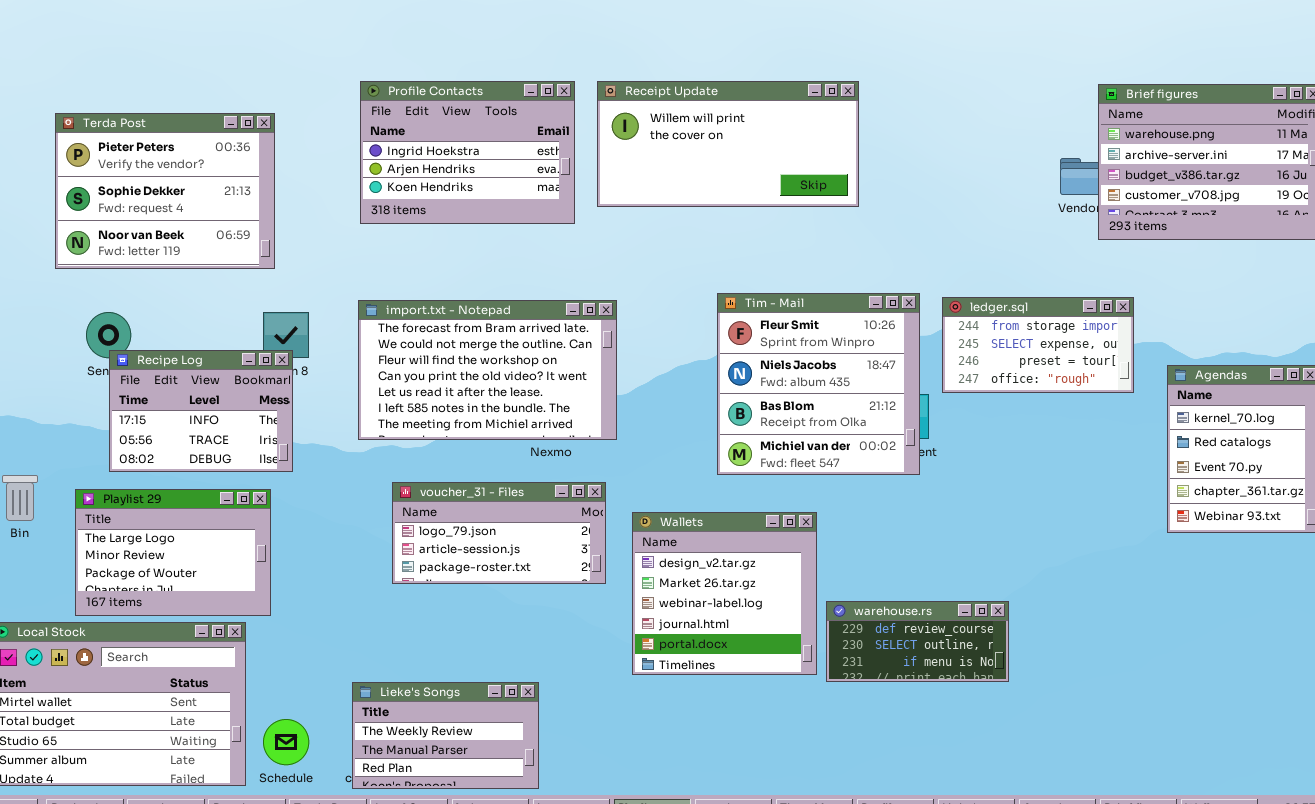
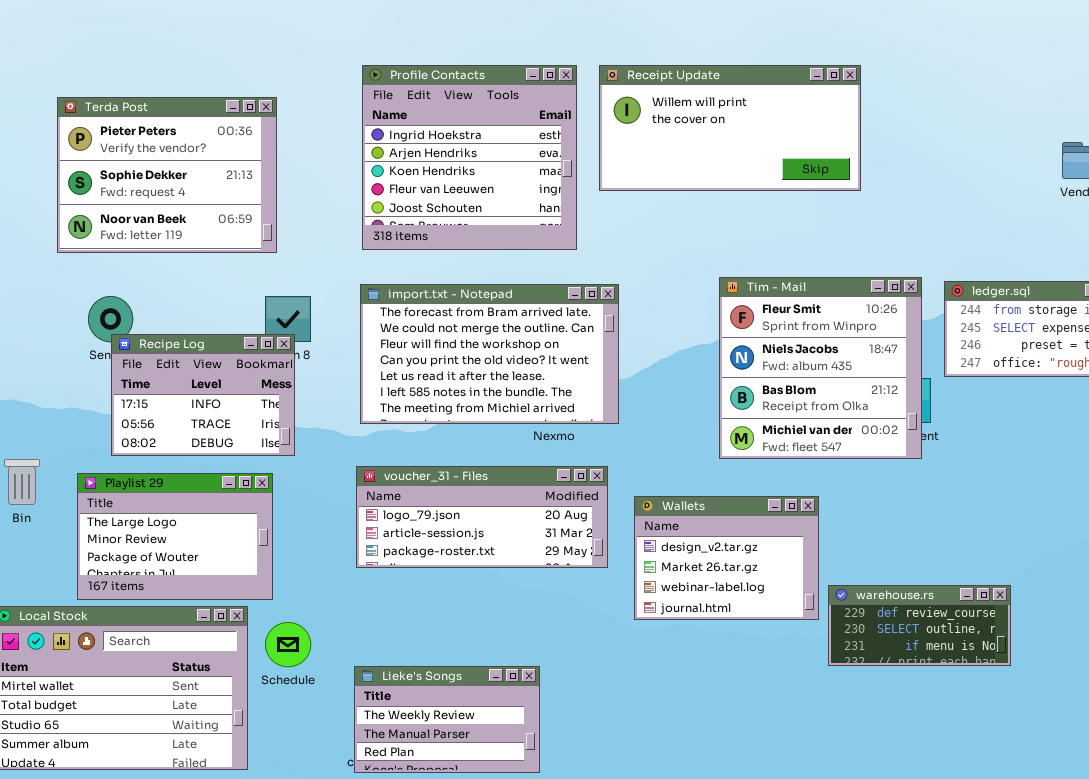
Profile Contacts: [360,81,575,224] -> [362,65,577,250], resized
voucher_31 - Files: [392,482,606,584] -> [356,466,608,568], resized
Wallets: [632,512,817,675] -> [634,496,819,620], resized
Schedule: [263,719,309,765] -> [265,622,311,667], moved

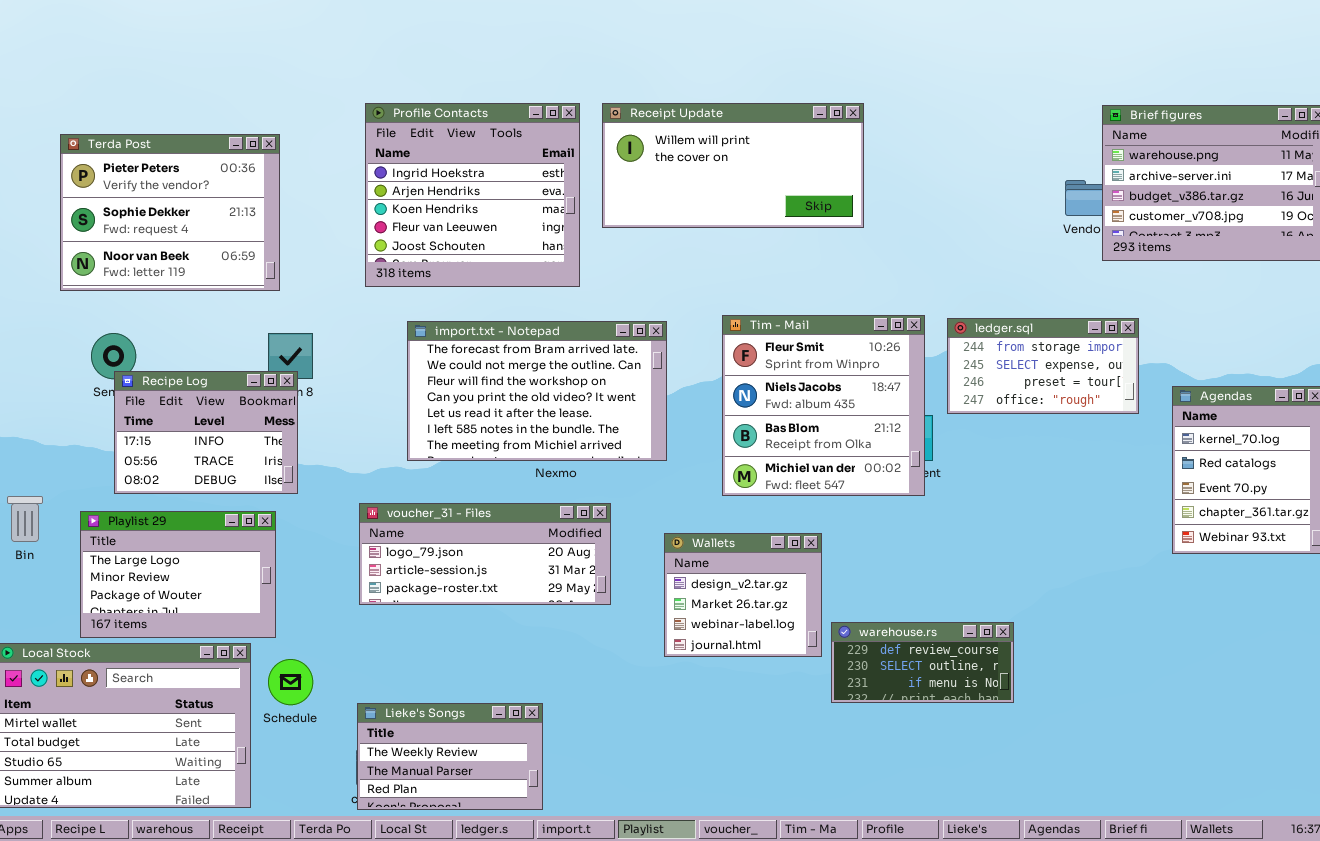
import.txt - Notepad: [360,284,619,424] -> [407,321,667,461], moved
Wallets: [634,496,819,620] -> [664,533,822,657], resized

